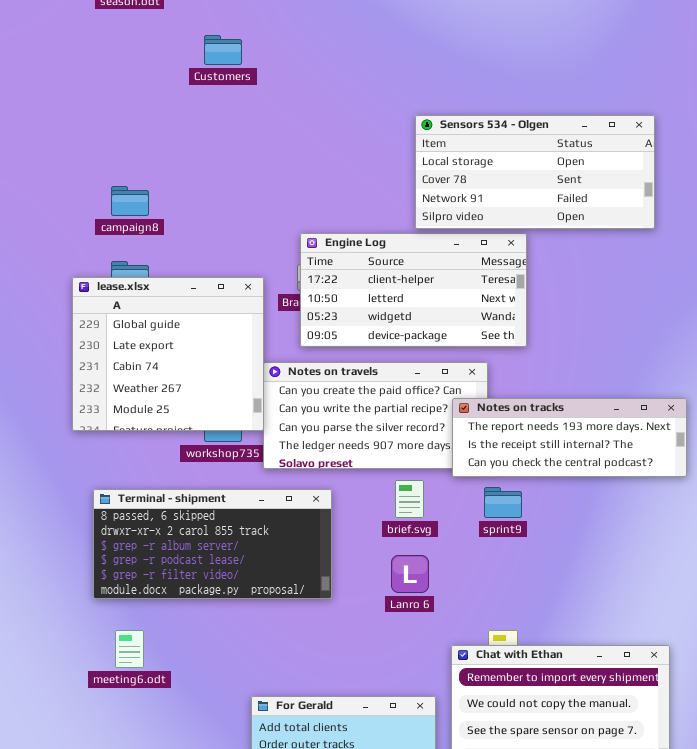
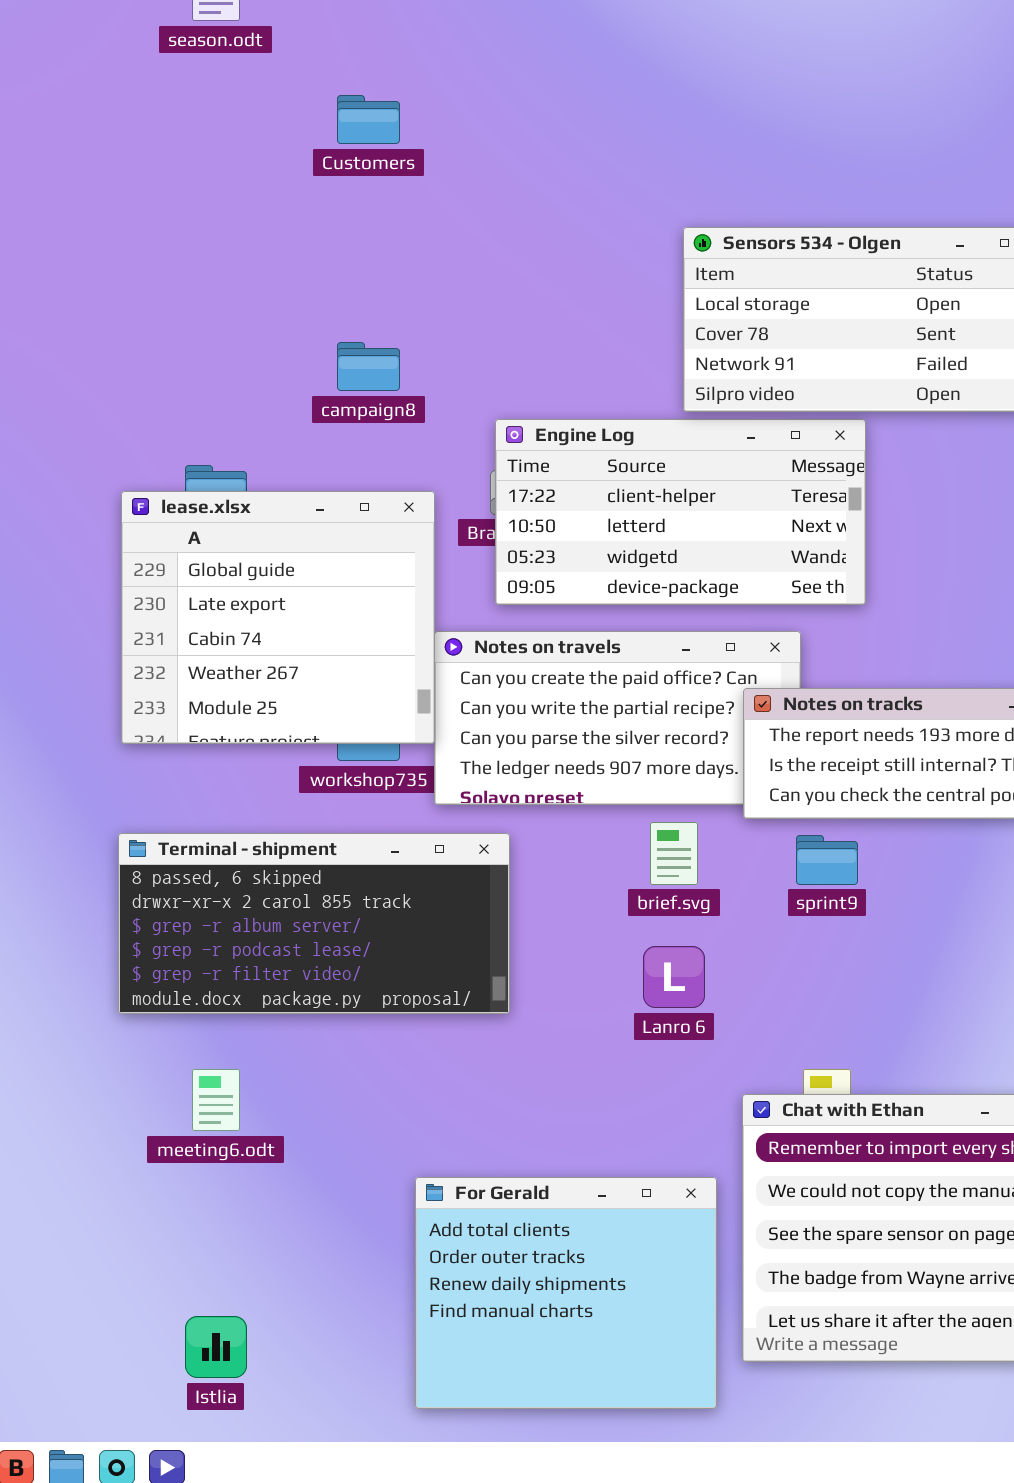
campaign8: [111,186,149,216] -> [337,342,400,391], moved
Terminal - shipment: [93,489,332,599] -> [118,833,510,1014], moved

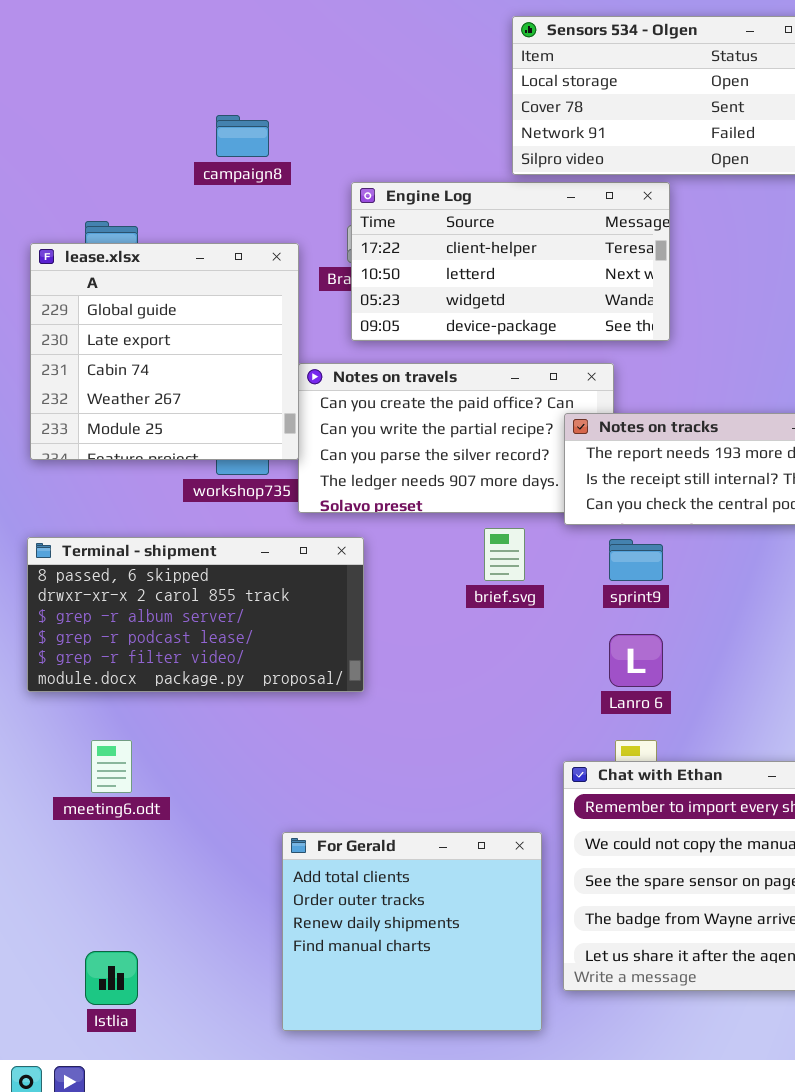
Lanro 6: [643,946,705,1008] -> [609,634,663,687], moved

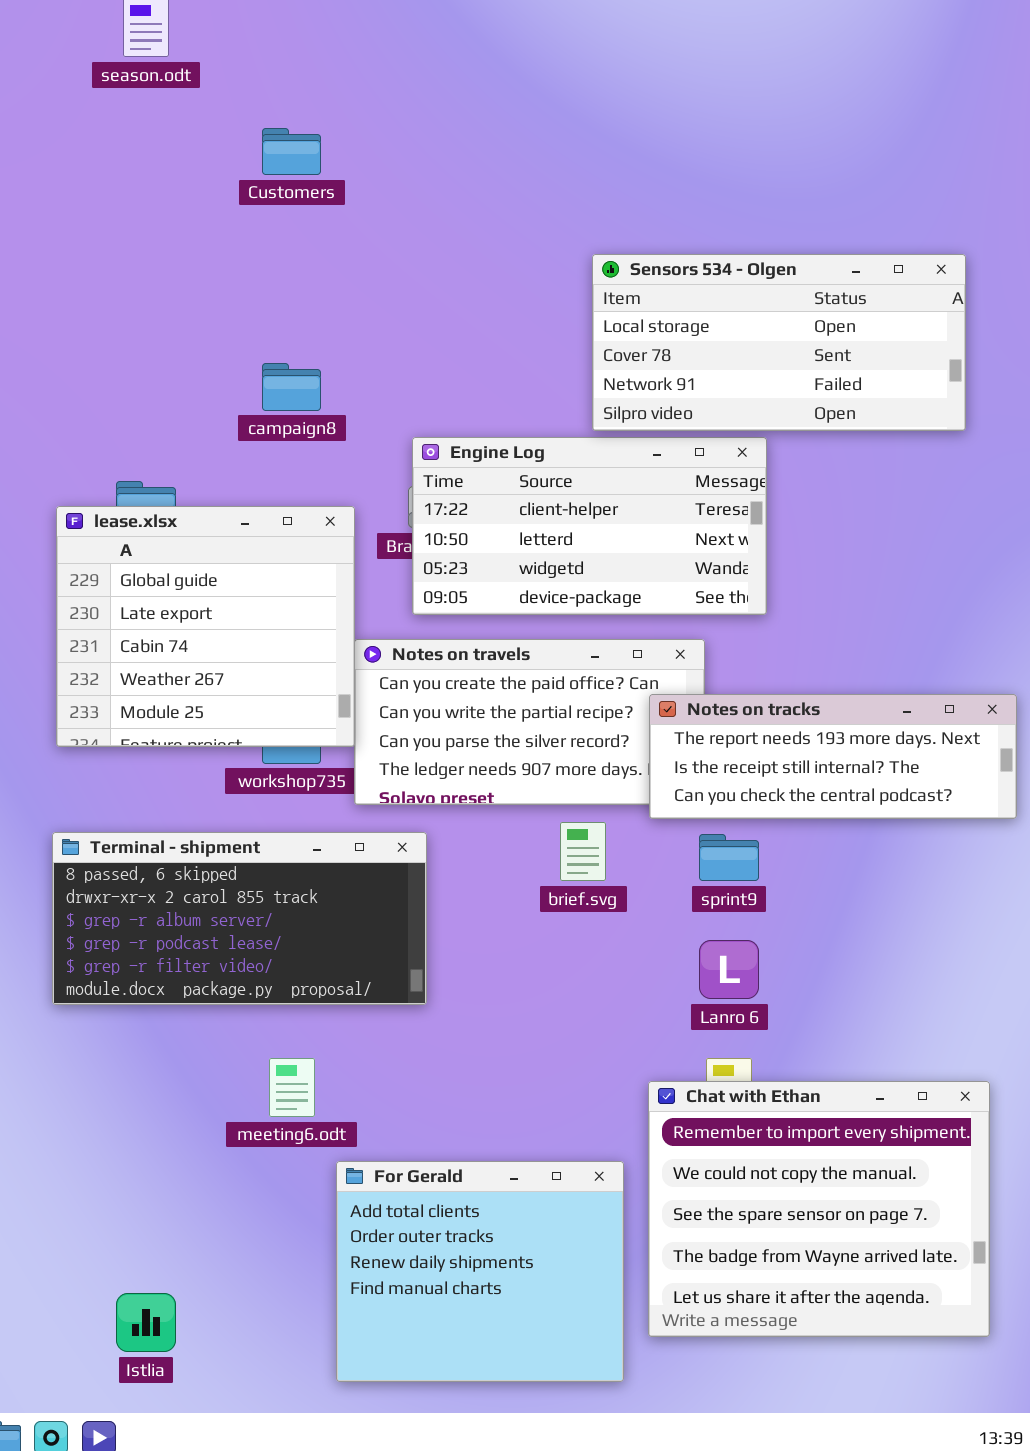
meeting6.odt: [91,740,132,793] -> [269,1058,315,1117], moved

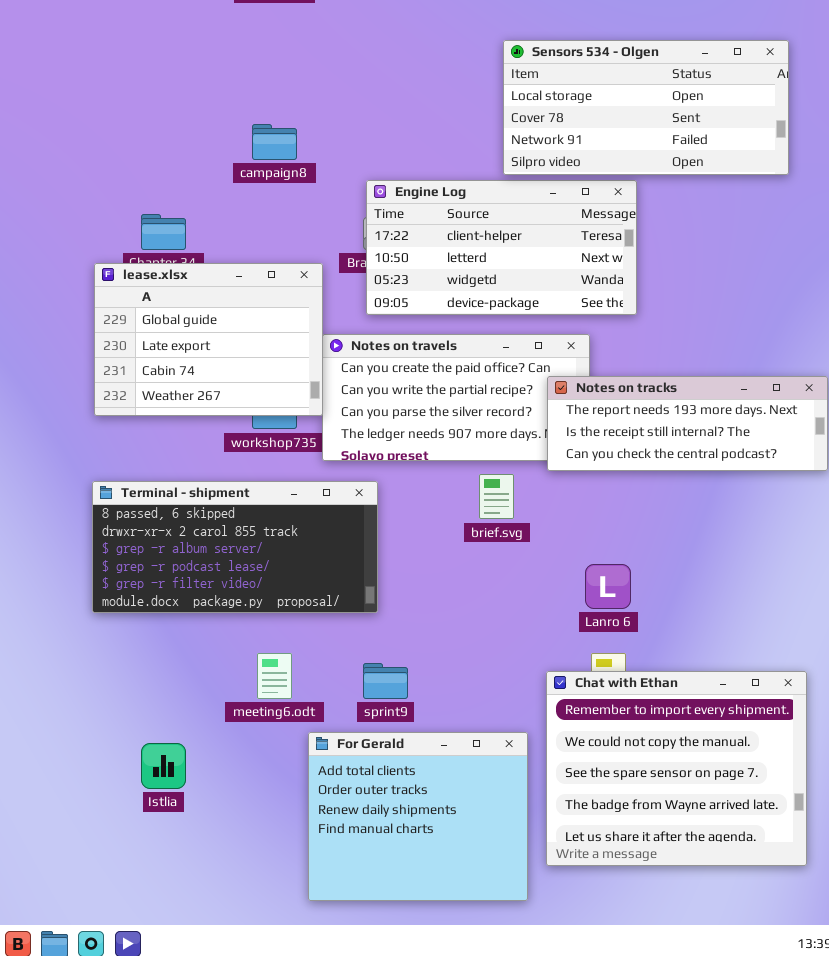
lease.xlsx: [56,506,355,747] -> [94,263,323,416], resized
sprint9: [699,834,759,881] -> [363,663,408,699], moved
Istlia: [116,1293,176,1352] -> [141,743,186,789], moved

